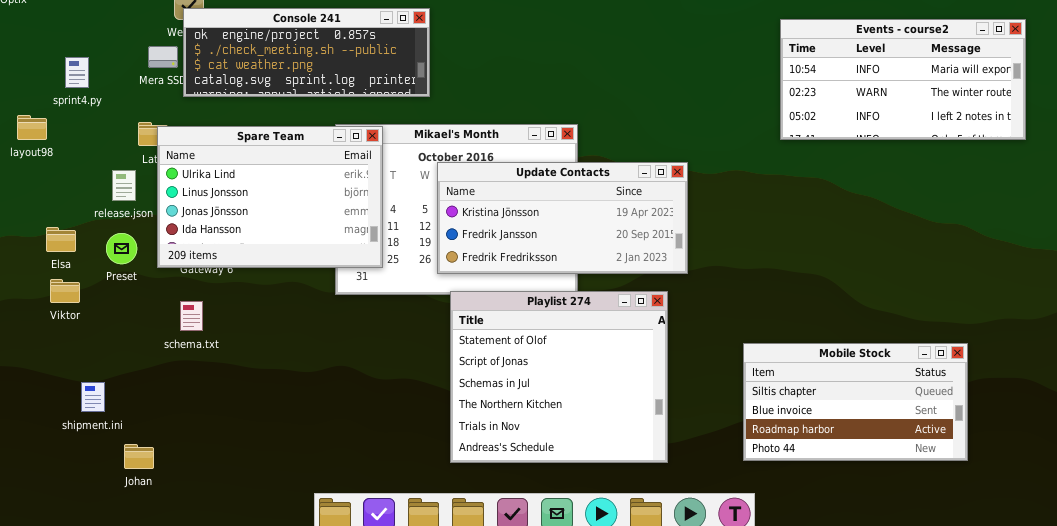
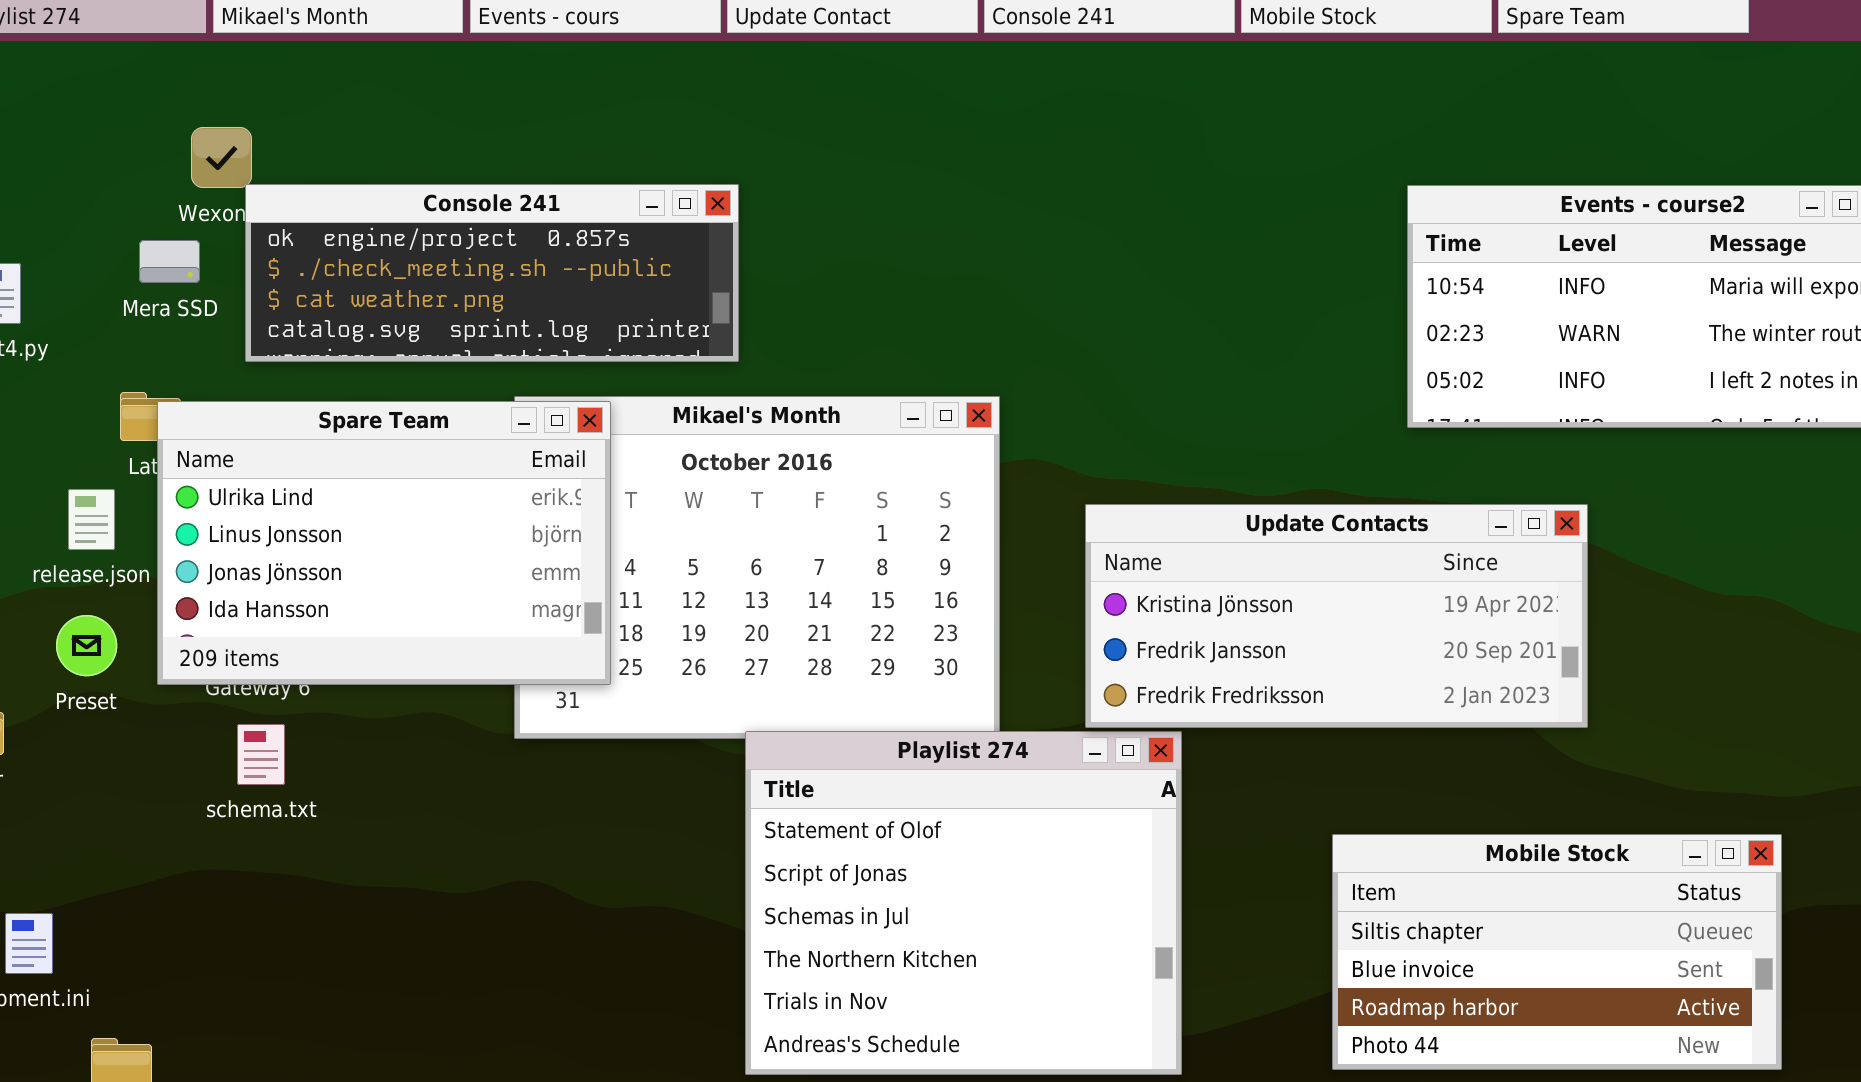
Console 241: [183,8,430,97] -> [245,184,739,362], moved
Update Contacts: [437,162,688,274] -> [1085,504,1588,728], moved
schema.txt: [180,301,203,331] -> [237,724,285,785], moved

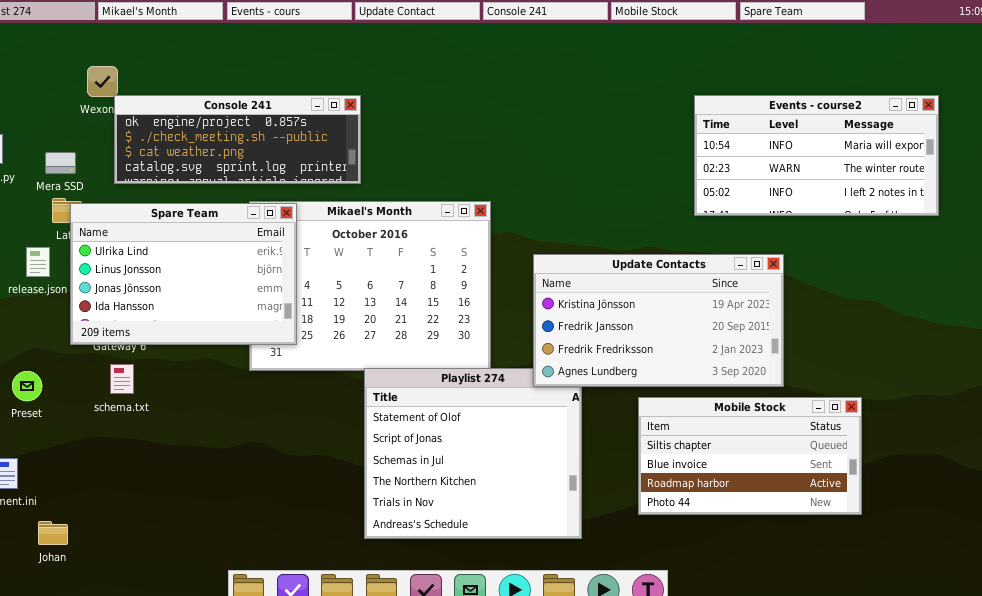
Mera SSD: [139,240,200,283] -> [45,152,76,174], moved
Update Contacts: [1085,504,1588,728] -> [533,254,784,387], resized
Preset: [56,615,117,676] -> [12,371,42,401], moved
Mobile Stock: [1332,834,1782,1070] -> [638,397,862,515], moved

